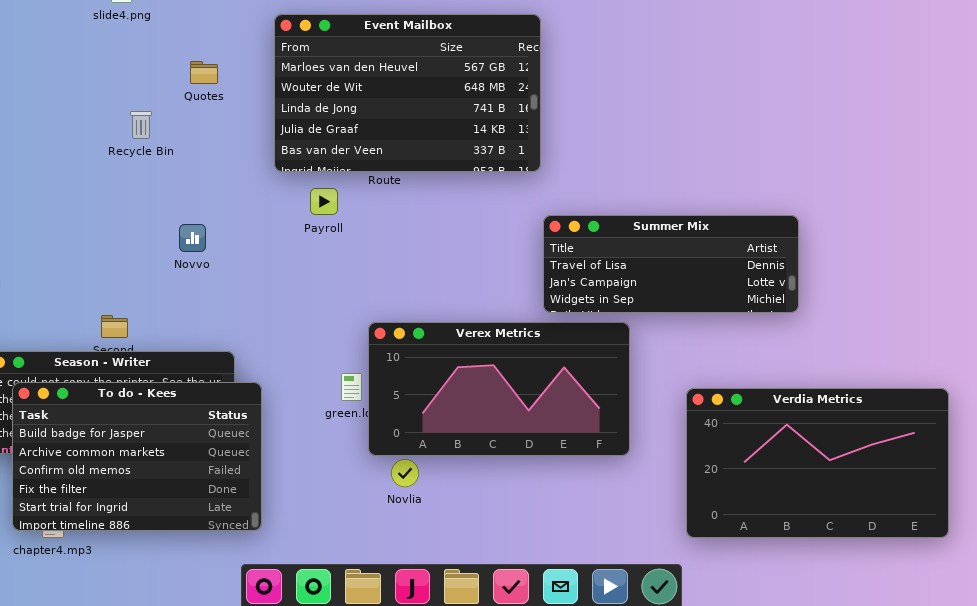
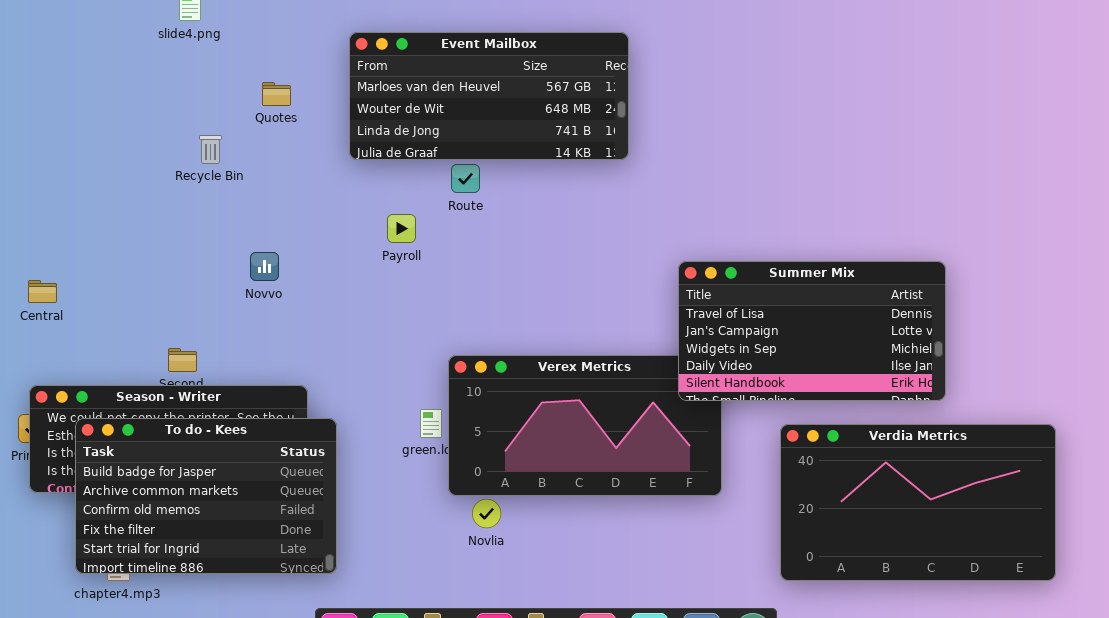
Event Mailbox: [274,14,541,172] -> [349,32,629,160], resized
Summer Mix: [543,215,799,313] -> [678,261,946,401], moved, resized

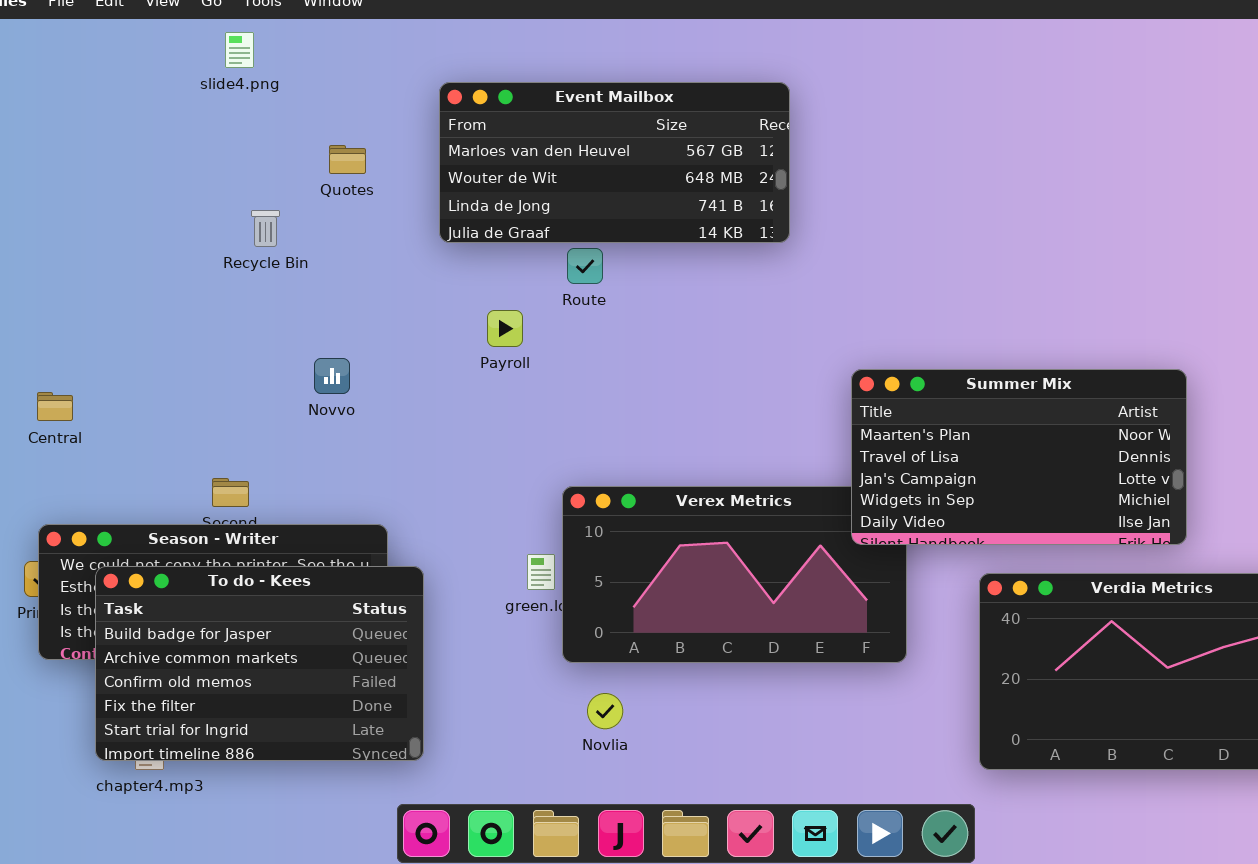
Summer Mix: [678,261,946,401] -> [851,369,1187,545], scrolled up 1 row
Novlia: [472,499,501,528] -> [587,693,623,729], moved

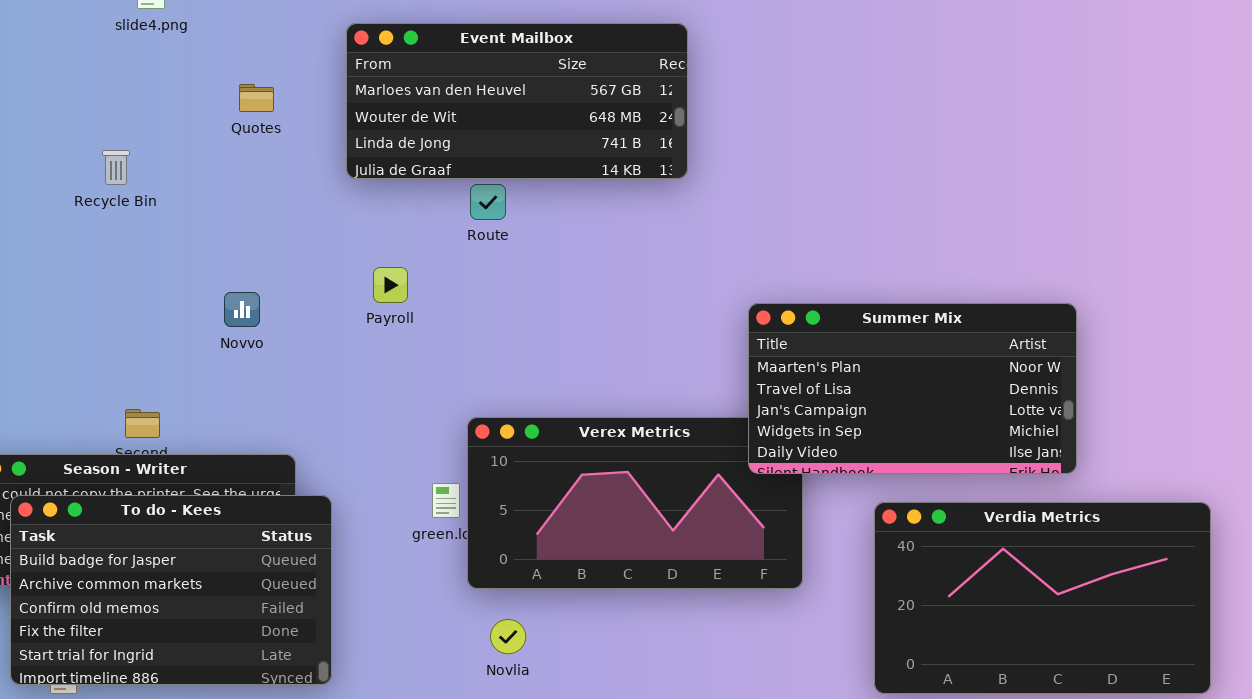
Recycle Bin: [251,210,280,247] -> [102,150,130,185], moved
Payroll: [487,310,523,347] -> [373,267,408,303], moved

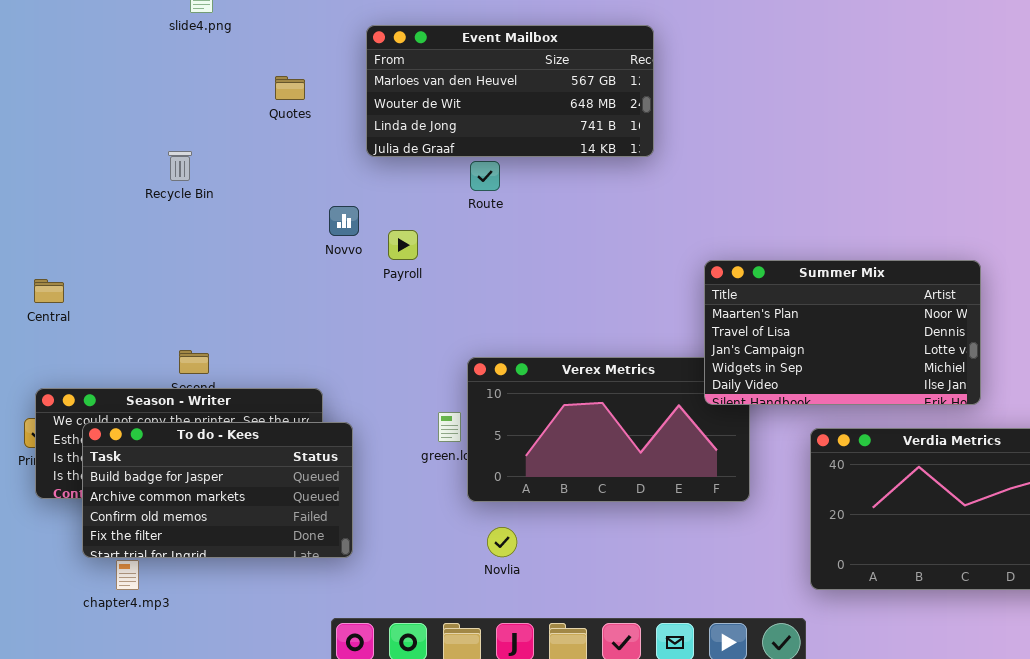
Recycle Bin: [102,150,130,185] -> [168,151,192,181], moved
Novvo: [224,292,260,327] -> [329,206,359,236], moved
To do - Kees: [10,495,332,685] -> [82,422,353,558], resized

